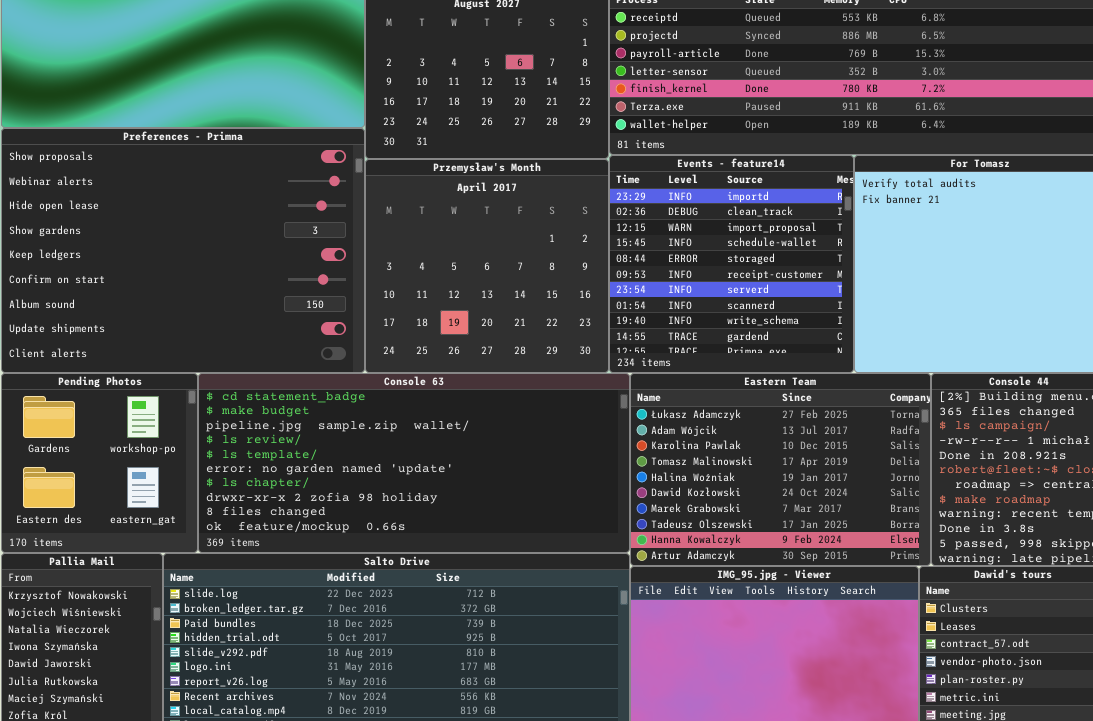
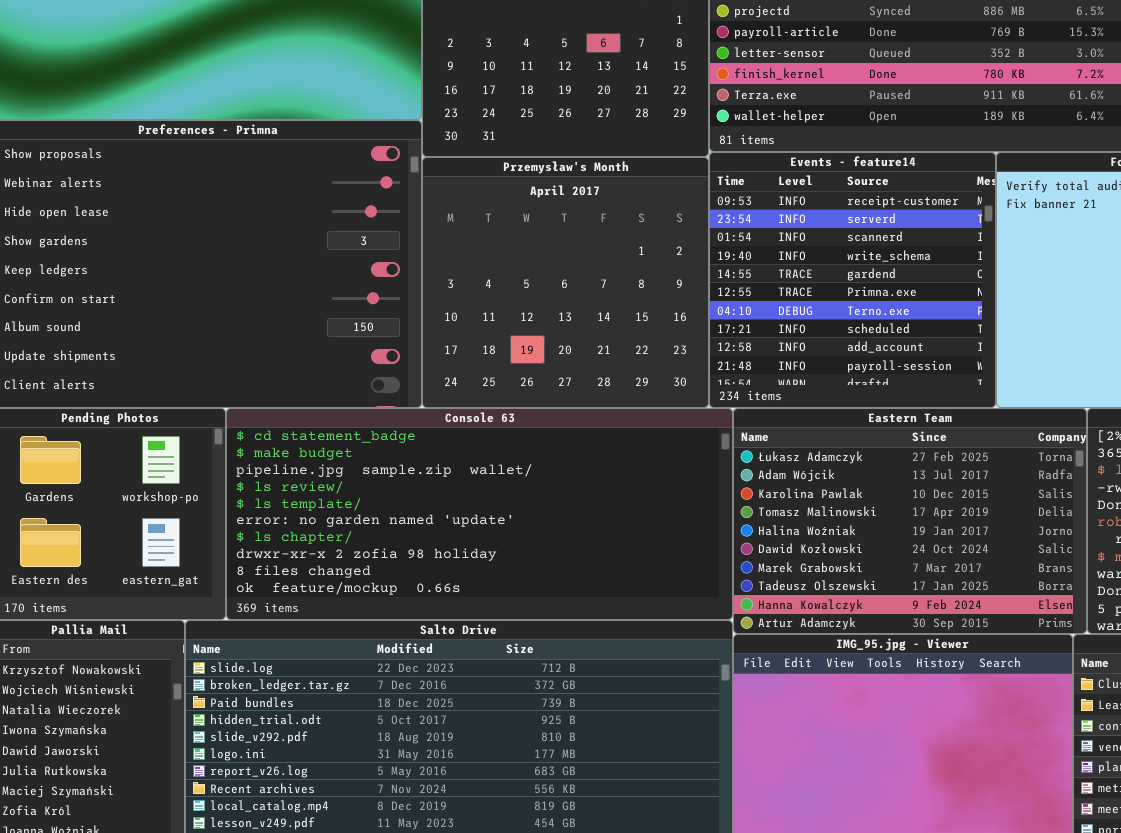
Events - feature14: [609,155,854,373] -> [709,152,996,408], scrolled down 5 rows

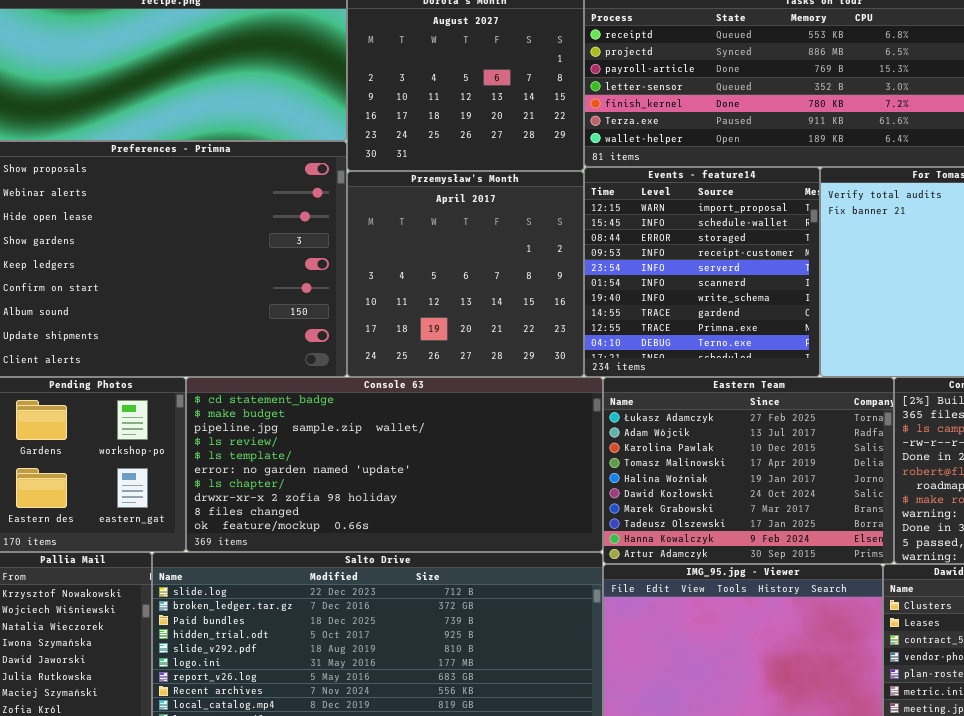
Events - feature14: [709,152,996,408] -> [584,167,820,377], scrolled up 3 rows

